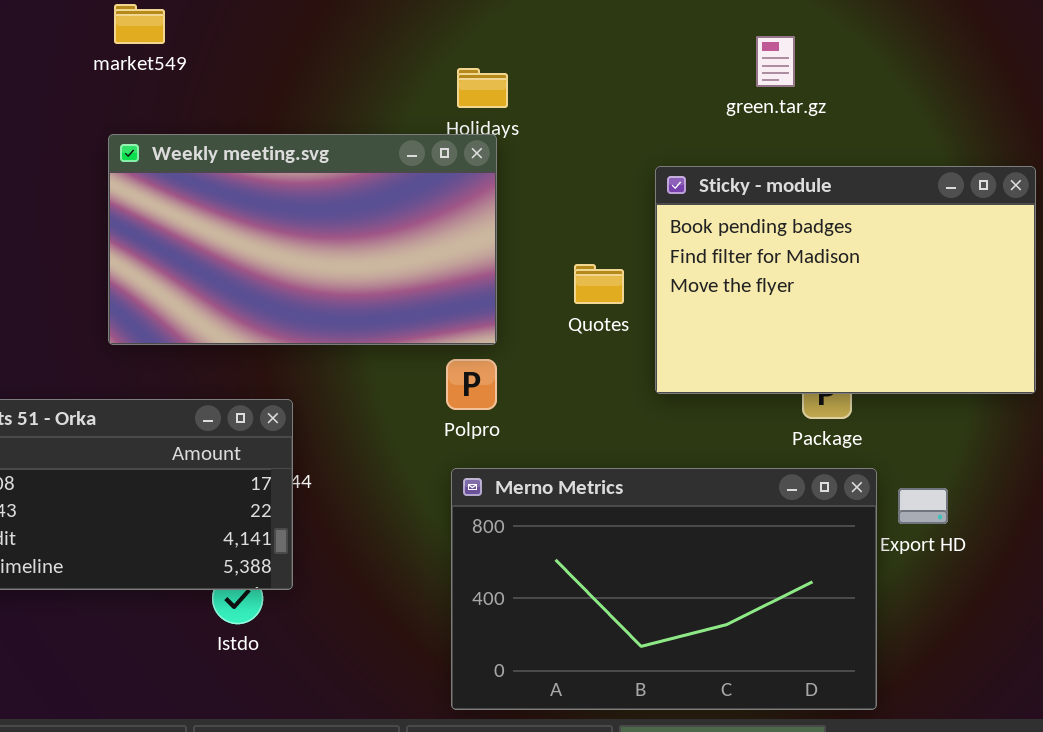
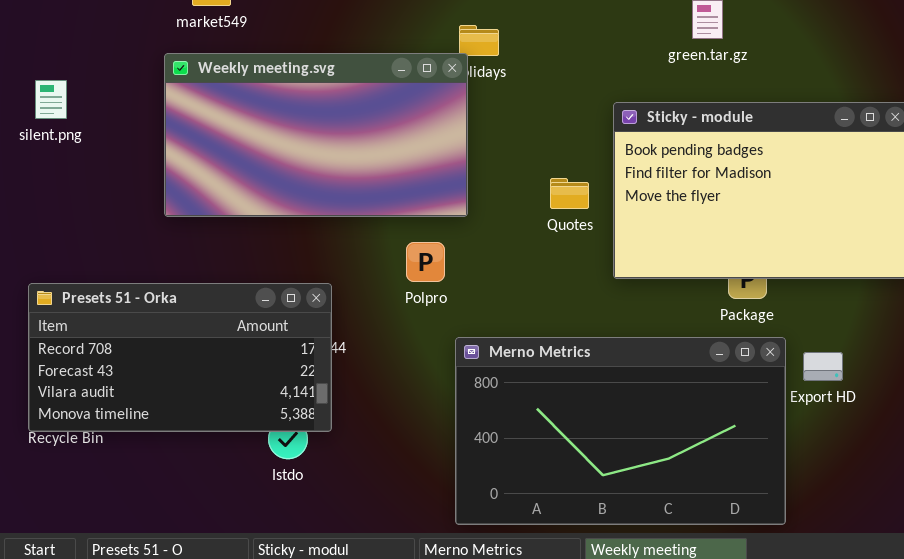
Weekly meeting.svg: [108,134,497,345] -> [164,53,468,217], moved
Polpro: [446,359,497,410] -> [406,242,445,282], moved

